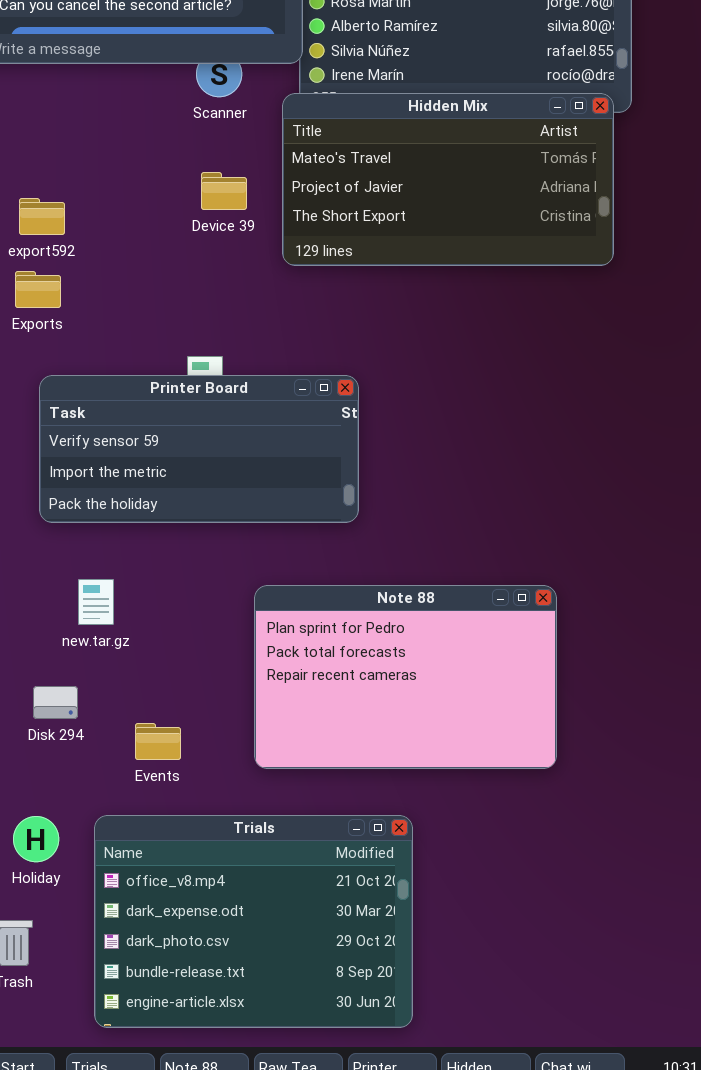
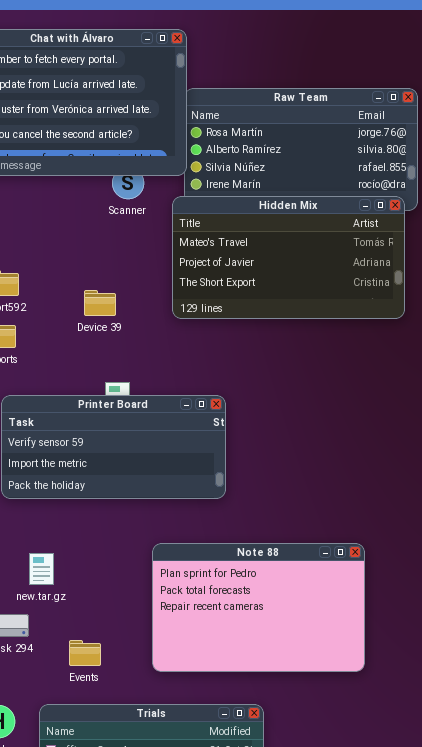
Device 39: [201,172,247,210] -> [84,290,116,316], moved
new.tar.gz: [78,579,114,625] -> [29,553,54,585], moved

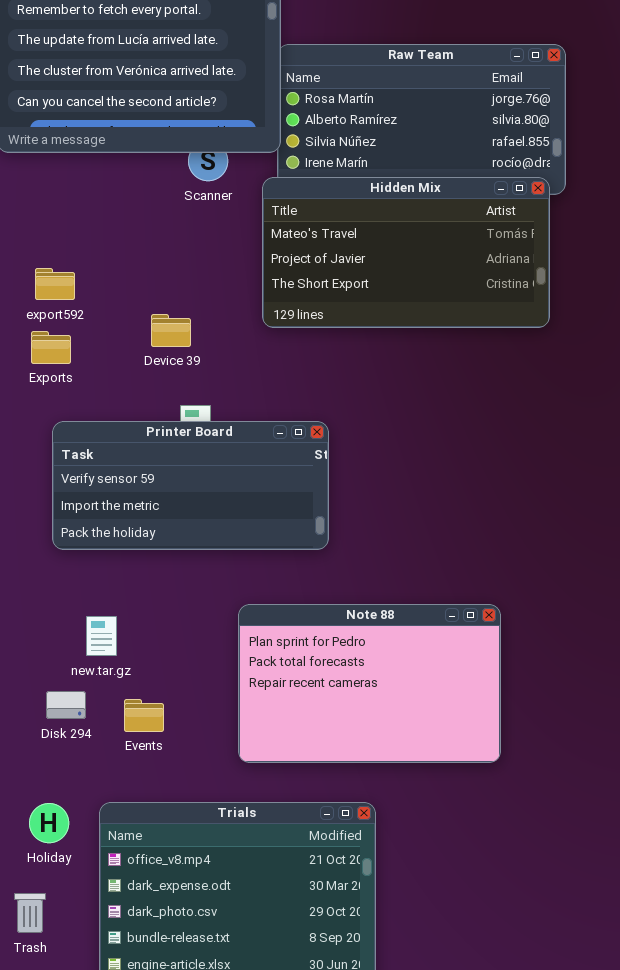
Device 39: [84,290,116,316] -> [151,314,191,347], moved
Events: [69,640,101,666] -> [124,699,164,732], moved

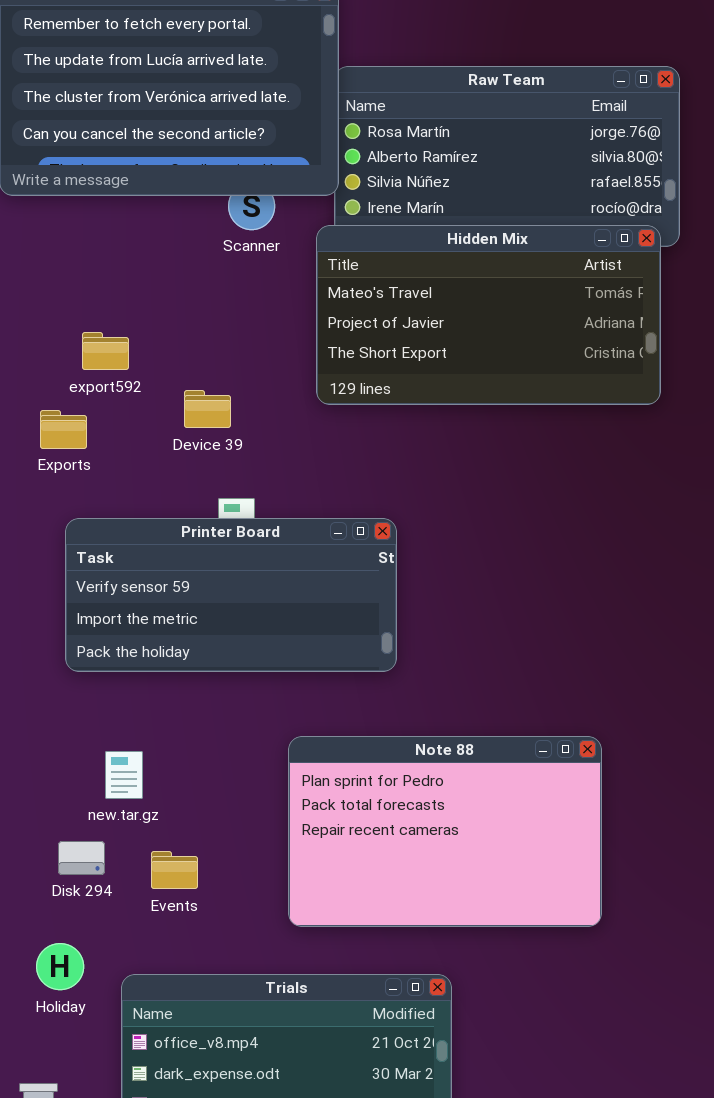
export592: [35,268,75,300] -> [82,332,129,370], moved
Holiday: [29,803,69,843] -> [36,943,84,990], moved

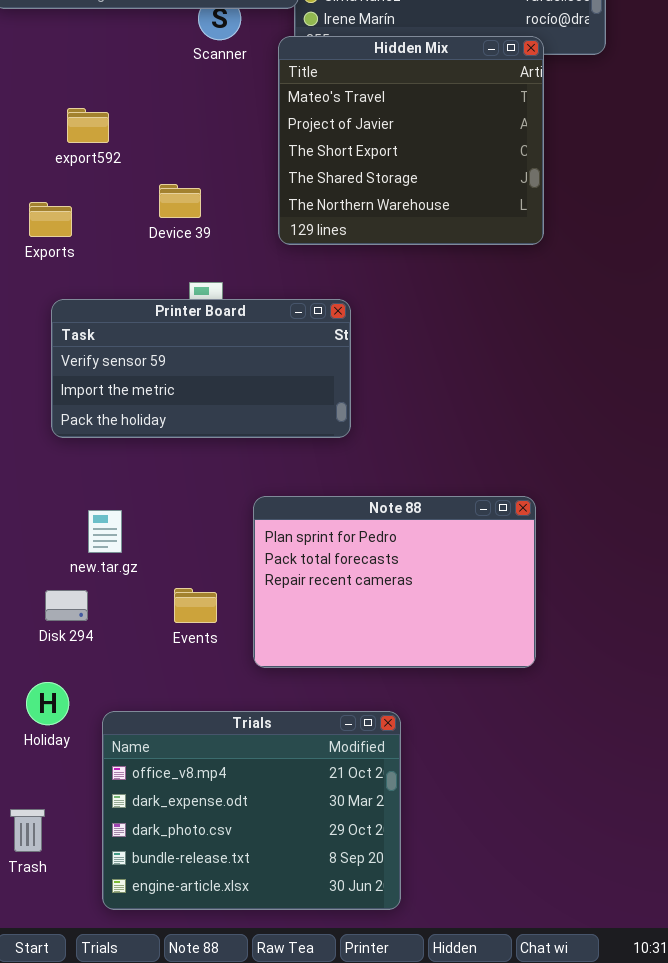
Hidden Mix: [316,225,661,405] -> [278,36,544,245], resized
export592: [82,332,129,370] -> [67,108,109,143], moved
Events: [151,851,198,889] -> [174,588,217,623], moved

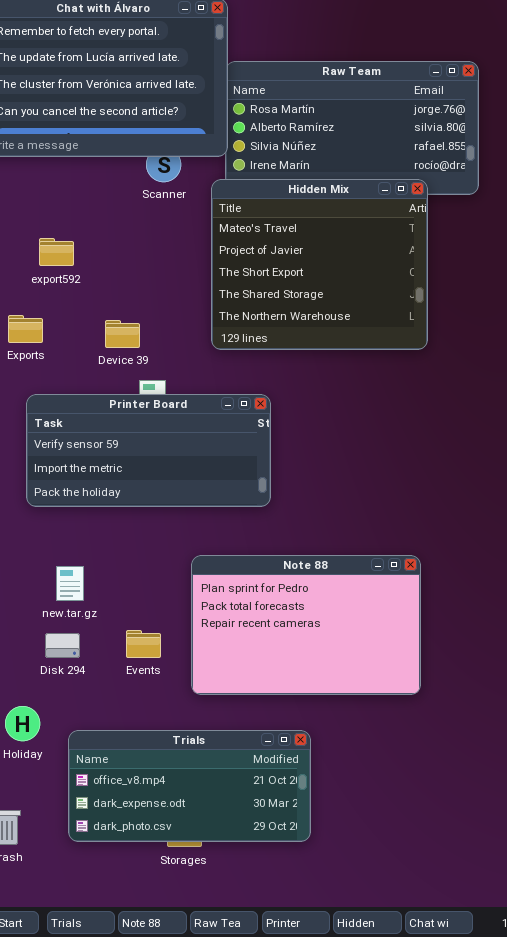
Device 39: [159,184,201,218] -> [105,320,140,348], moved
Disk 294: [45,590,88,621] -> [45,633,80,658], moved
Trials: [102,711,401,910] -> [68,730,311,842], resized

